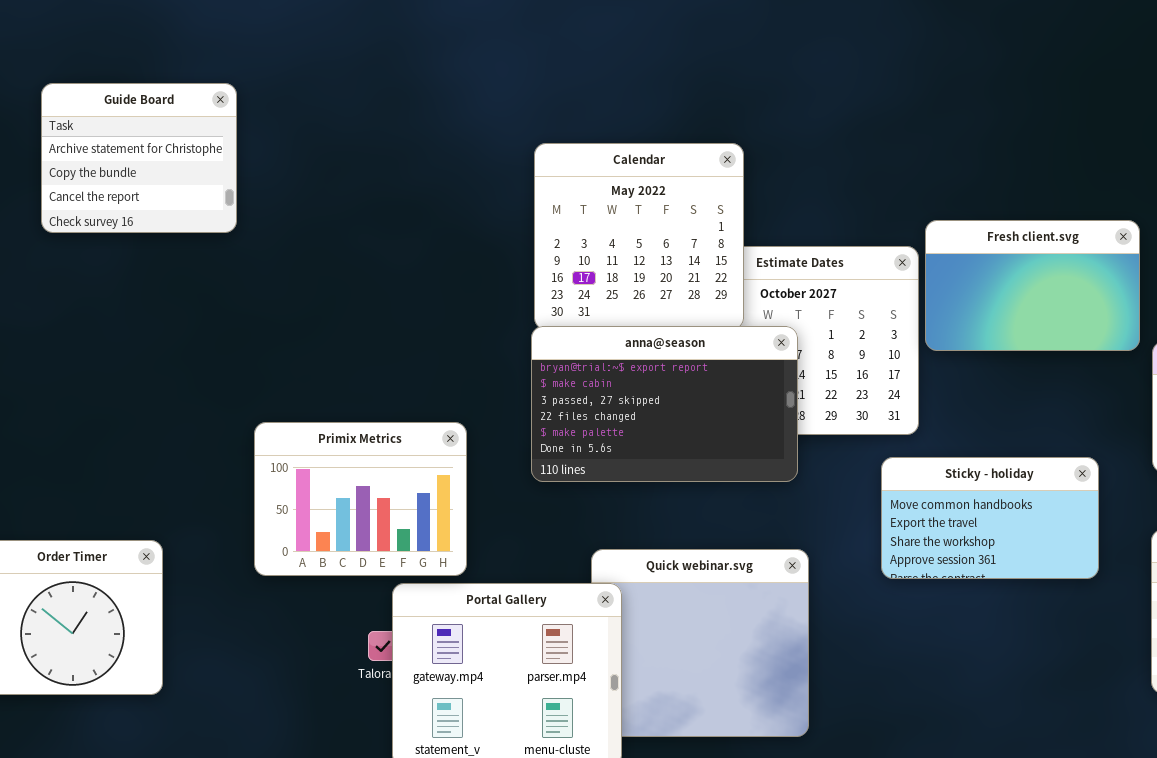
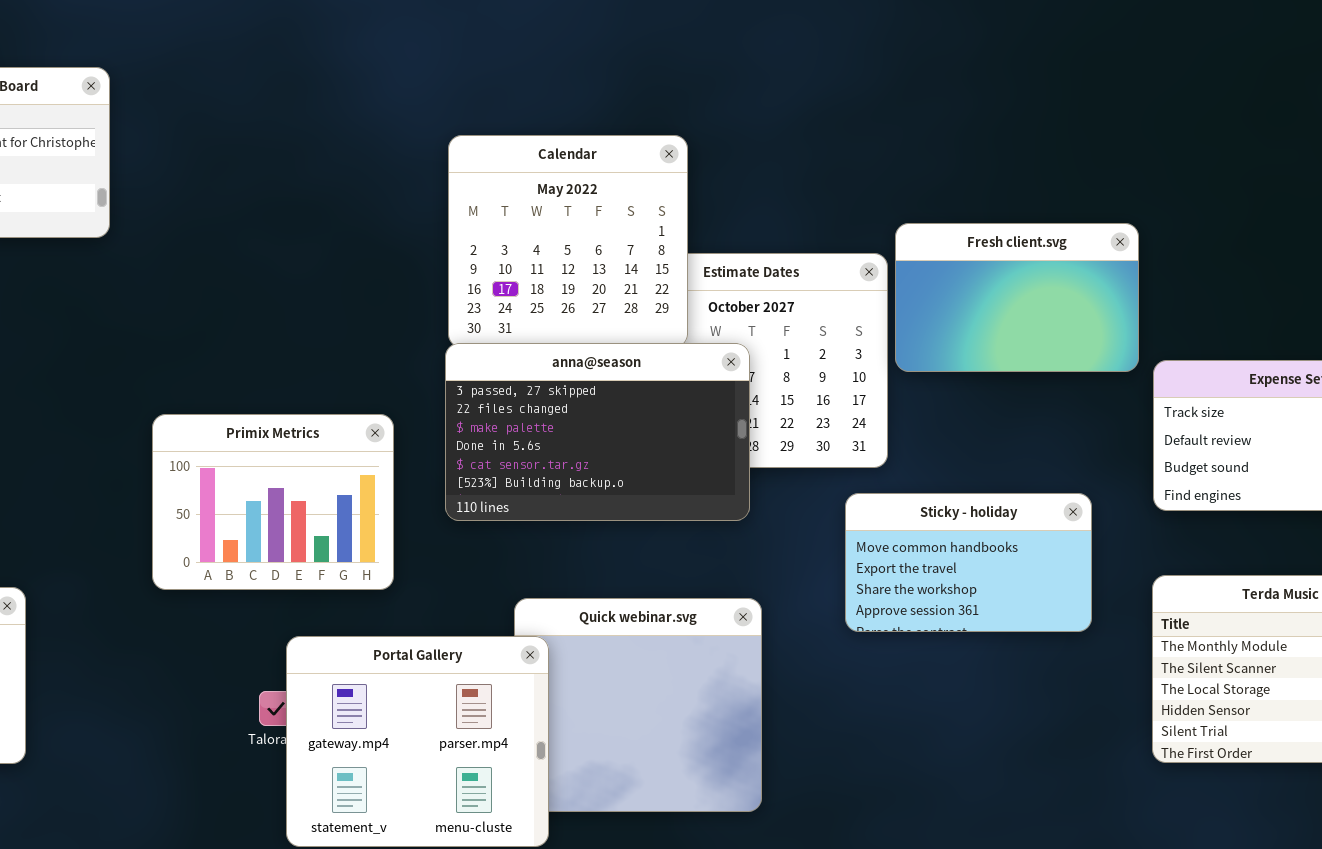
anna@season: [531,326,798,482] -> [445,343,750,521], scrolled down 2 rows
Primix Metrics: [254,422,467,576] -> [152,414,394,590], moved

